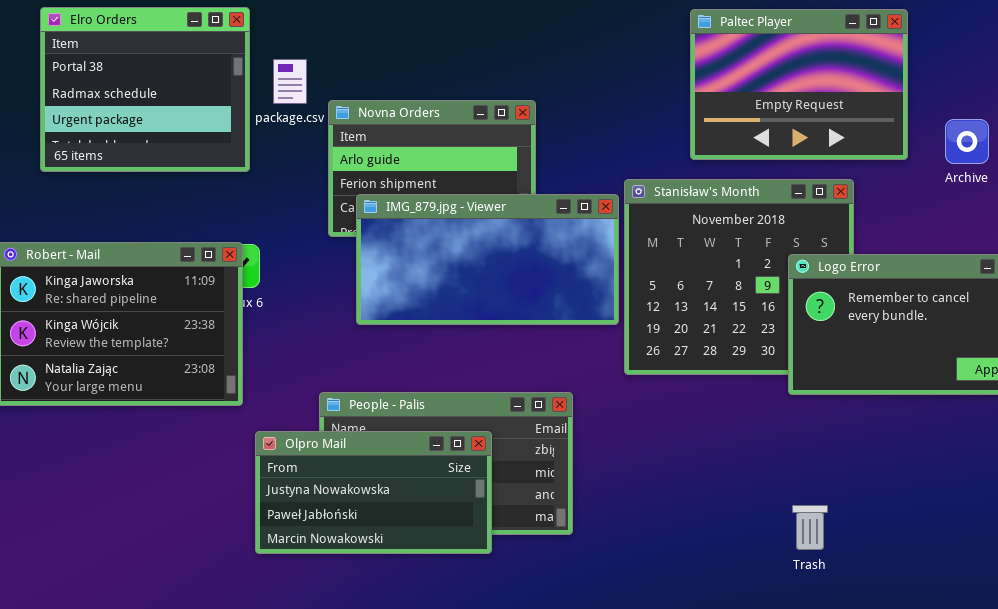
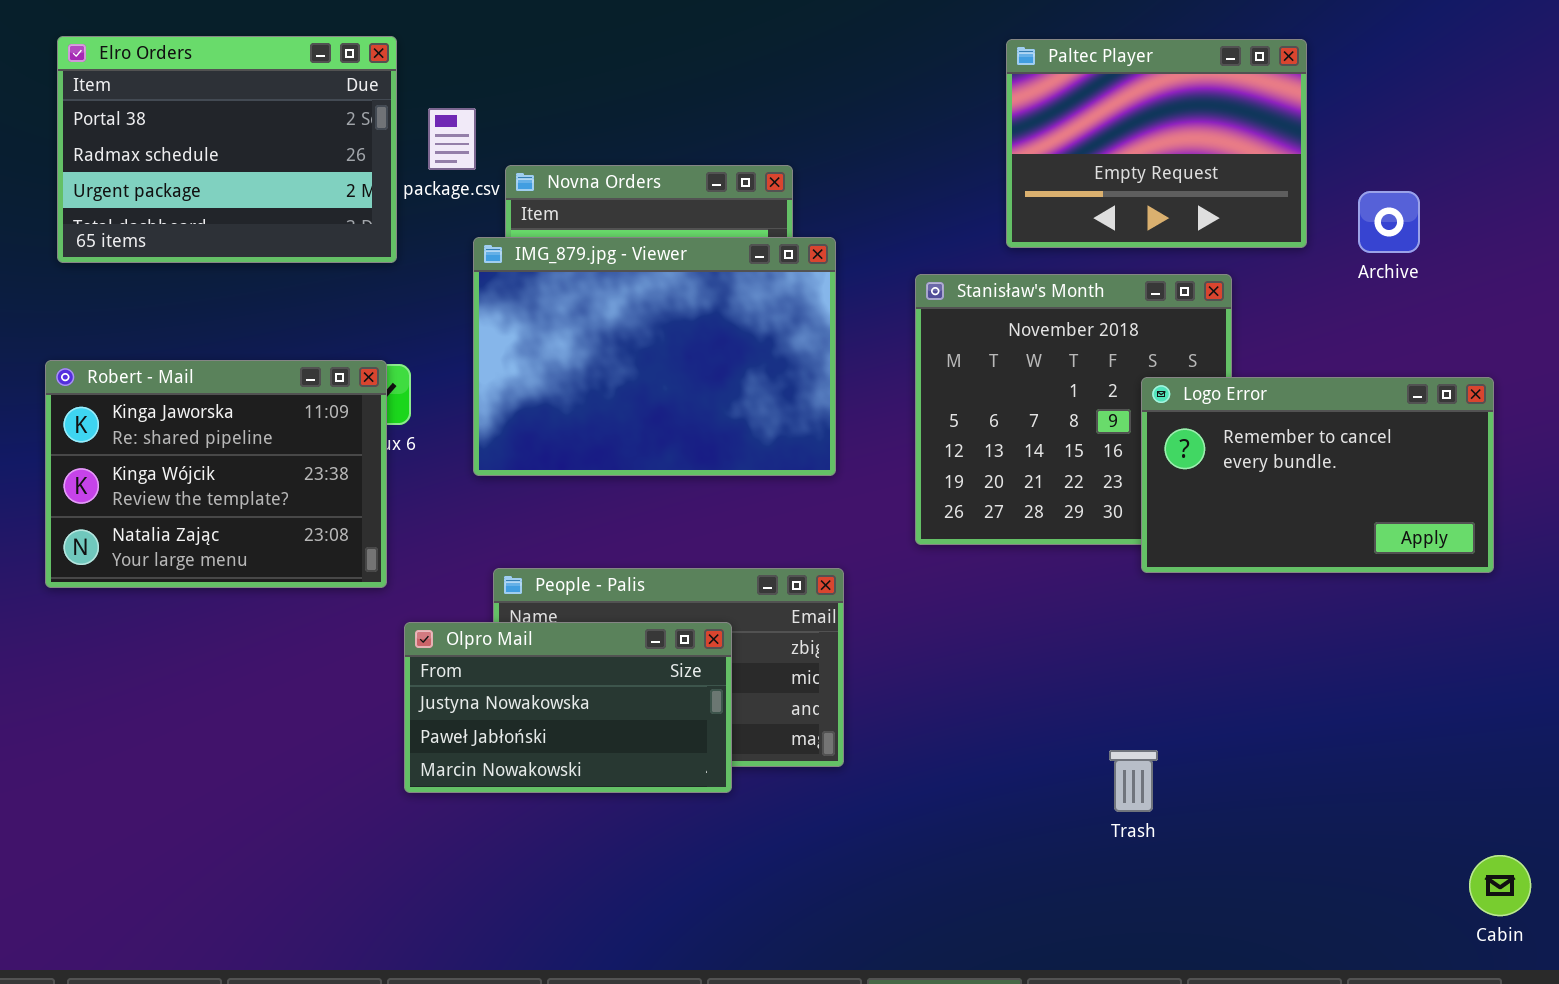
Elro Orders: [40,7,250,172] -> [57,36,397,263], resized
IMG_879.jpg - Viewer: [356,194,619,325] -> [473,237,836,476], moved, resized
Trash: [792,505,828,550] -> [1109,750,1158,812], moved

